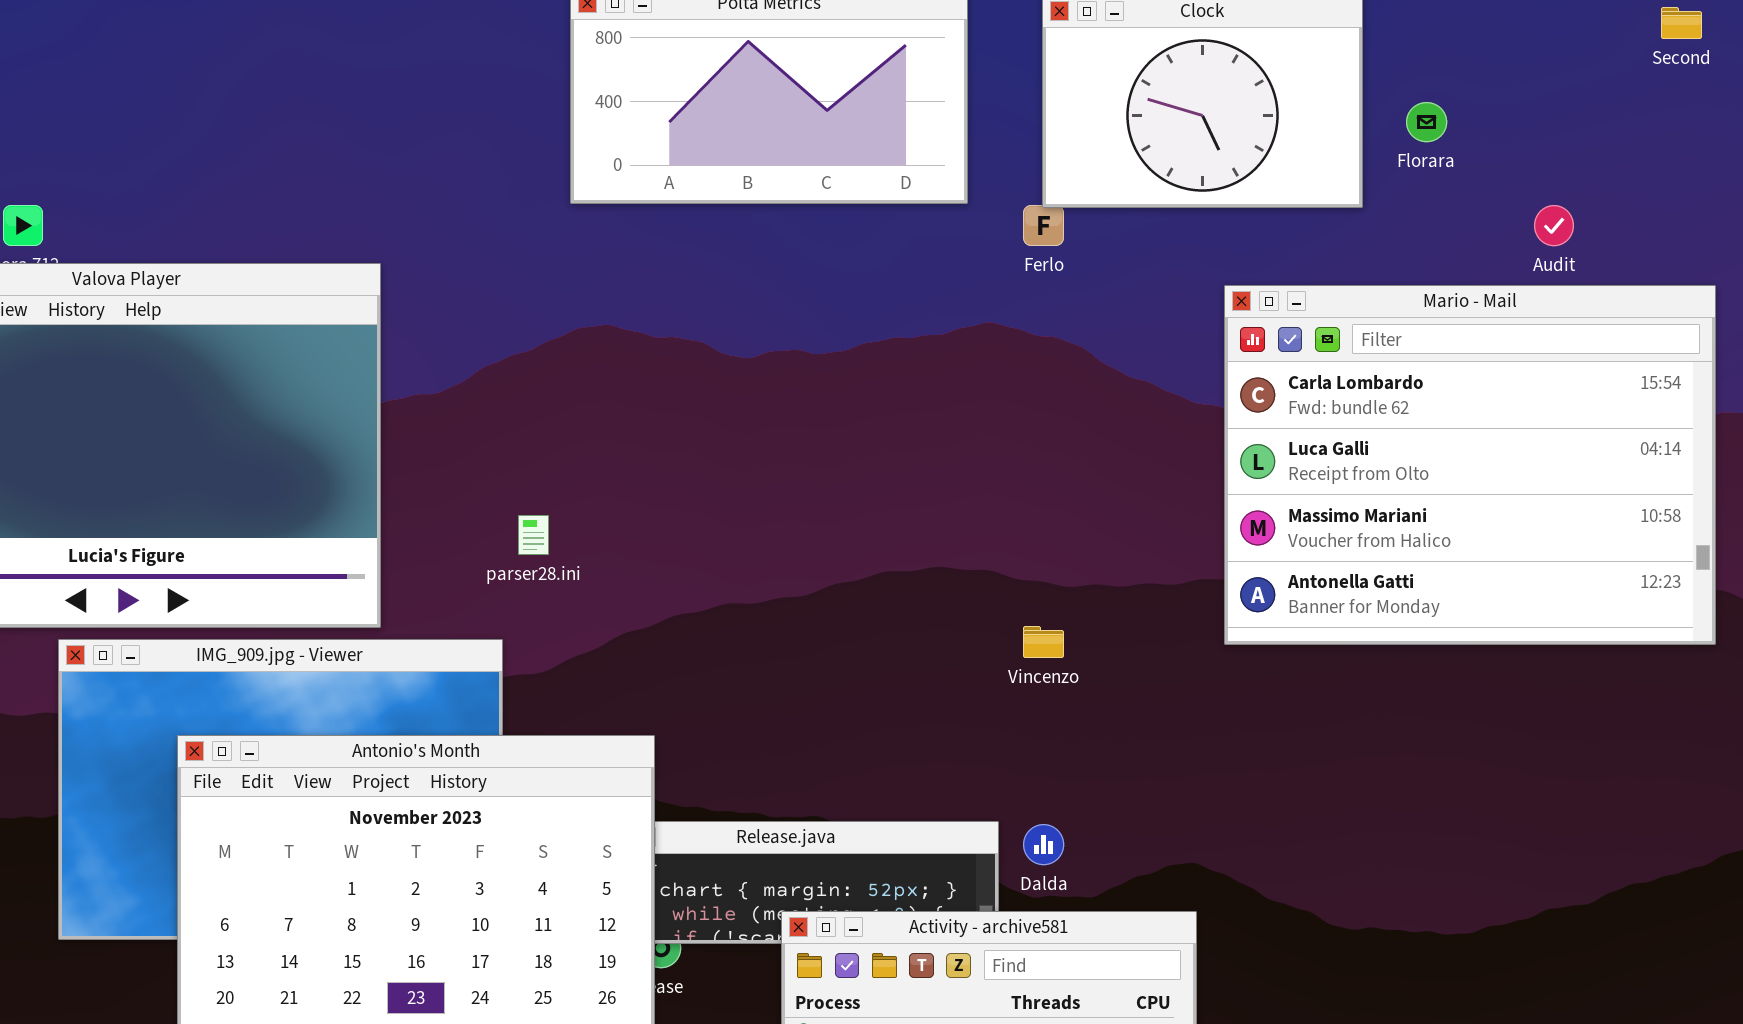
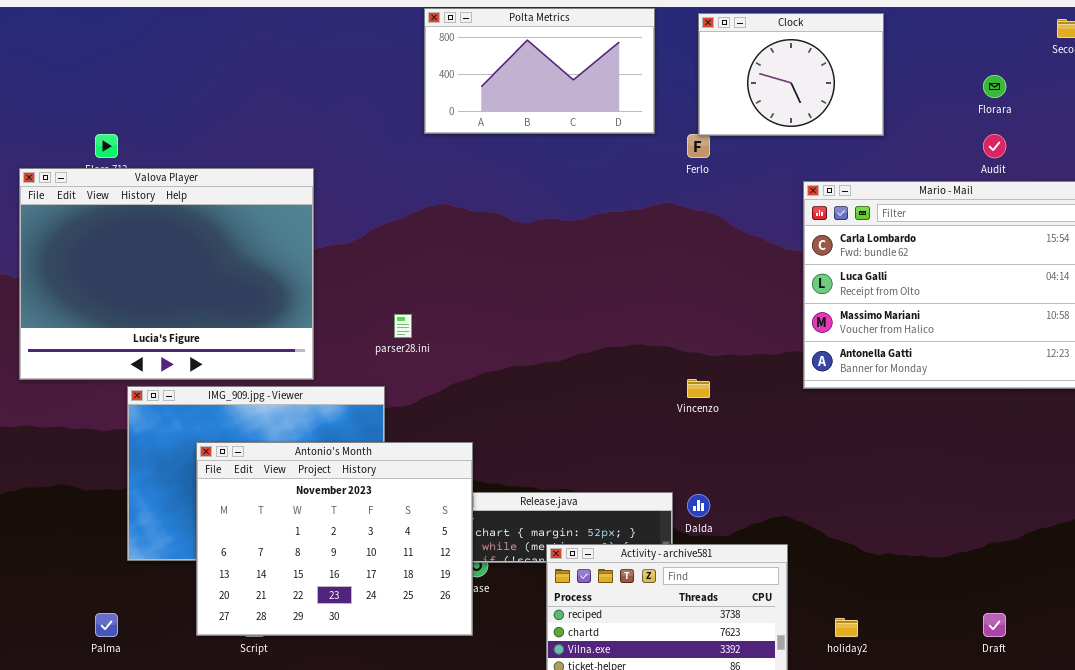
Florara: [1406,102,1447,142] -> [983,75,1006,98], moved

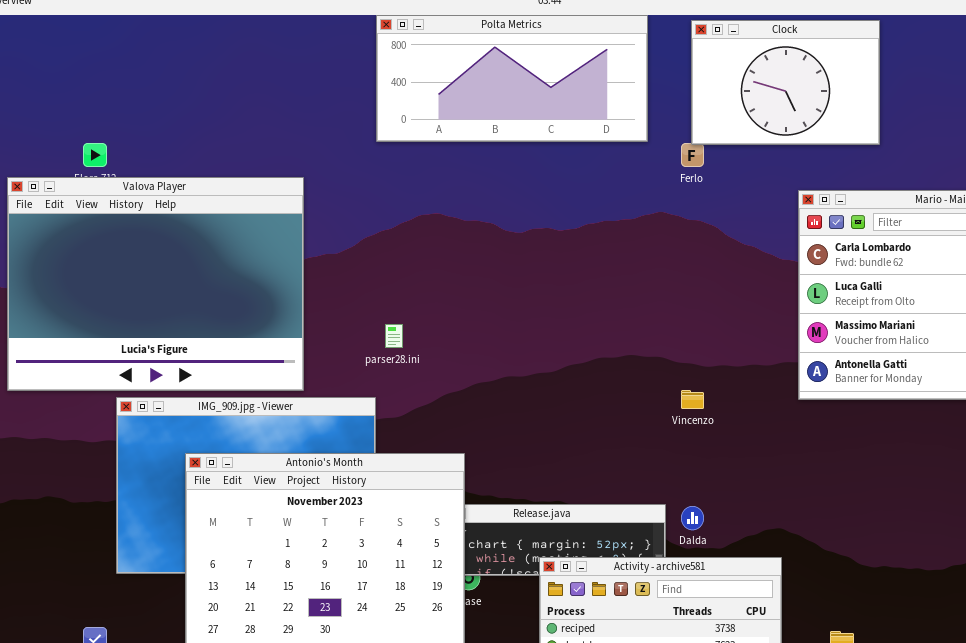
Polta Metrics: [424,8,655,134] -> [376,15,648,142], resized

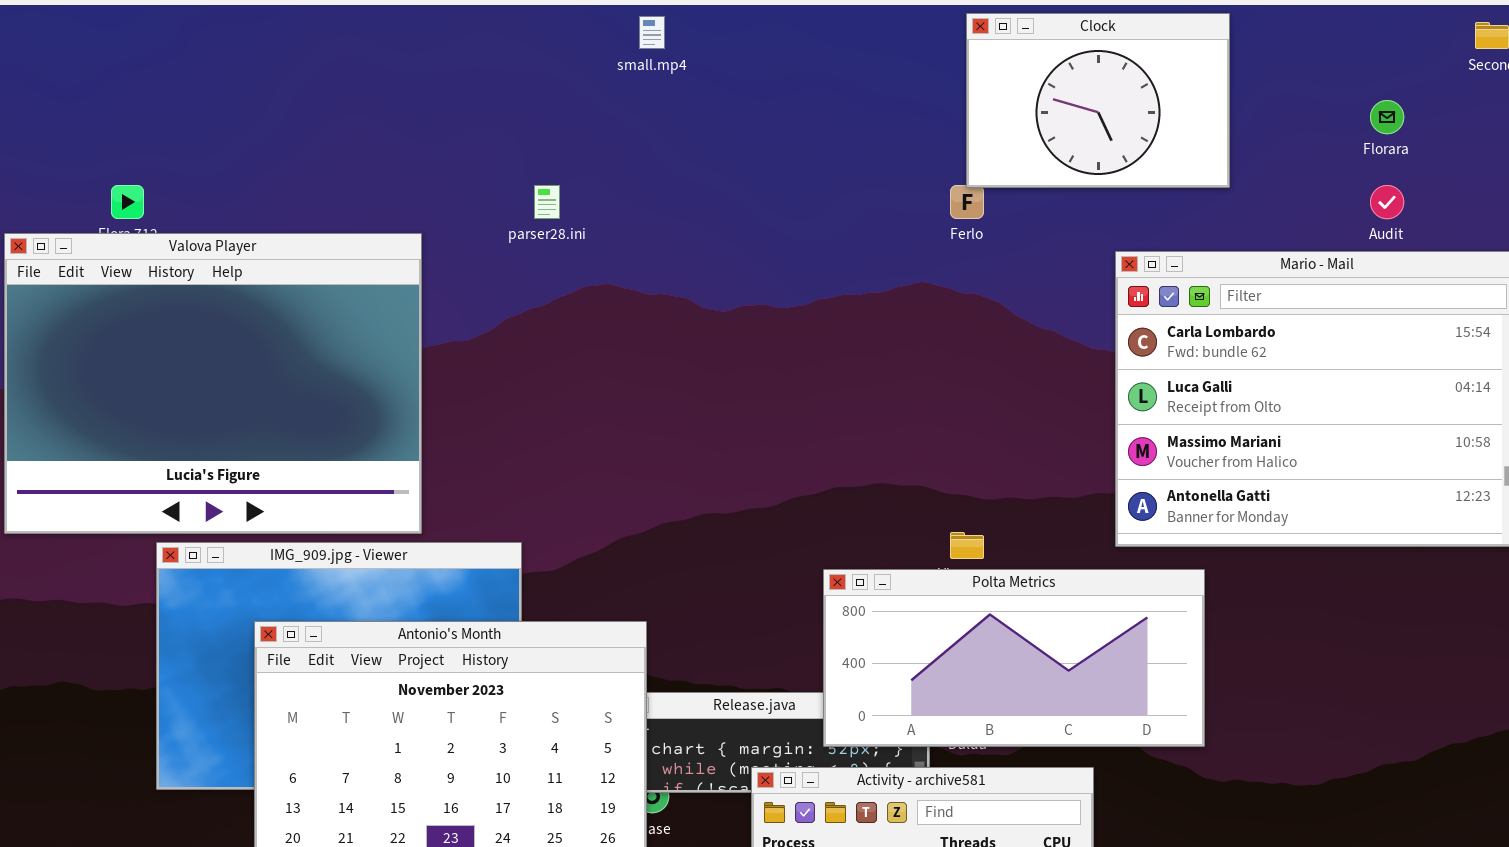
Polta Metrics: [376,15,648,142] -> [823,569,1205,747], moved
parser28.ini: [385,324,403,348] -> [534,185,560,219], moved

